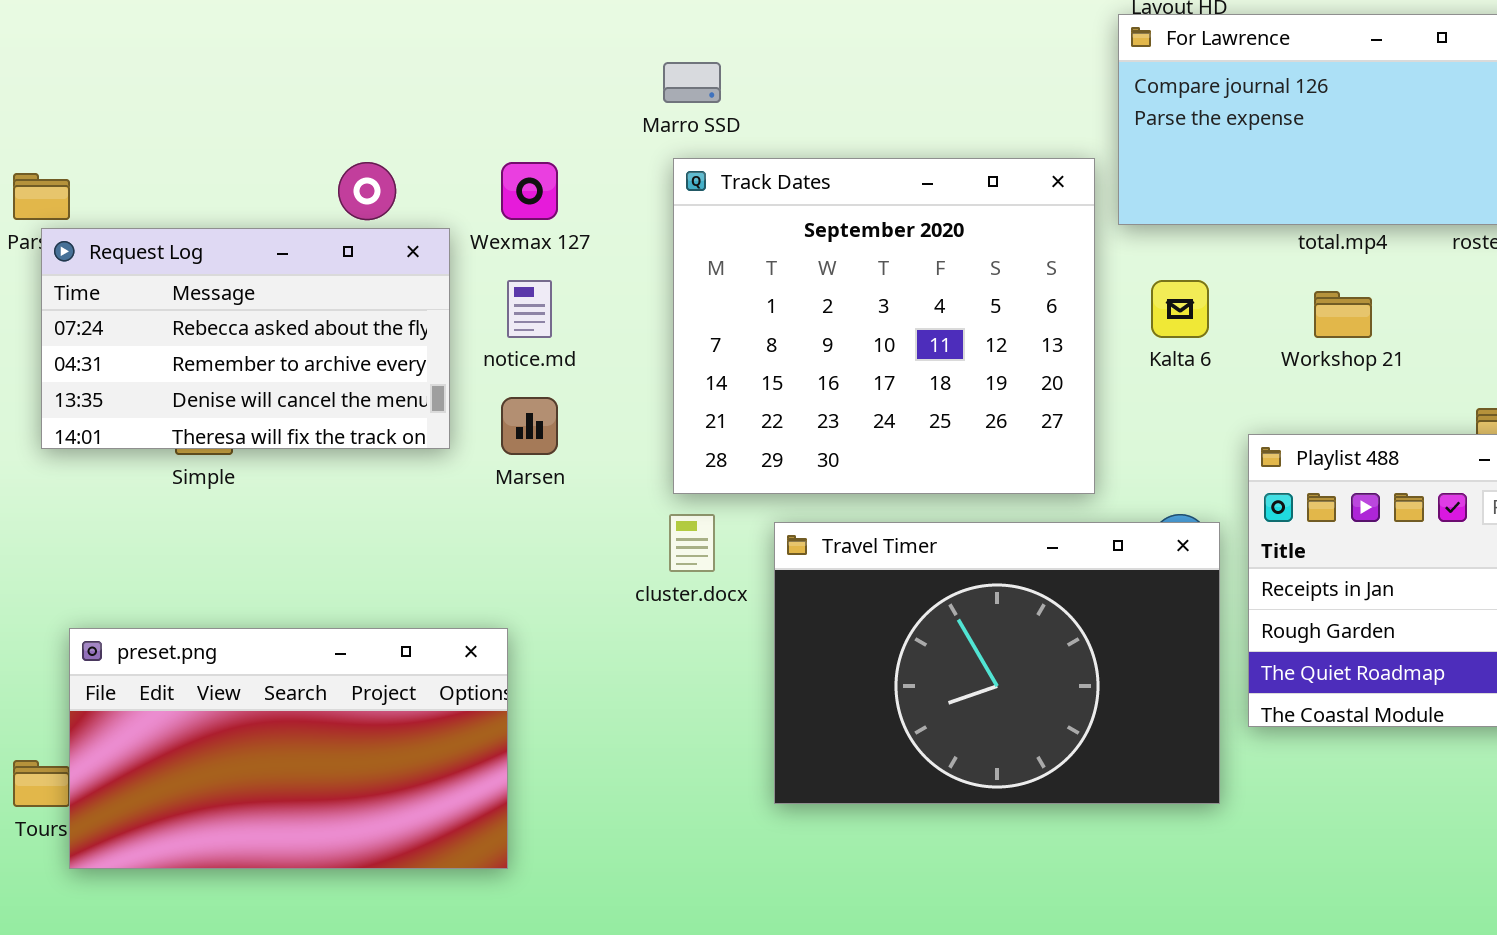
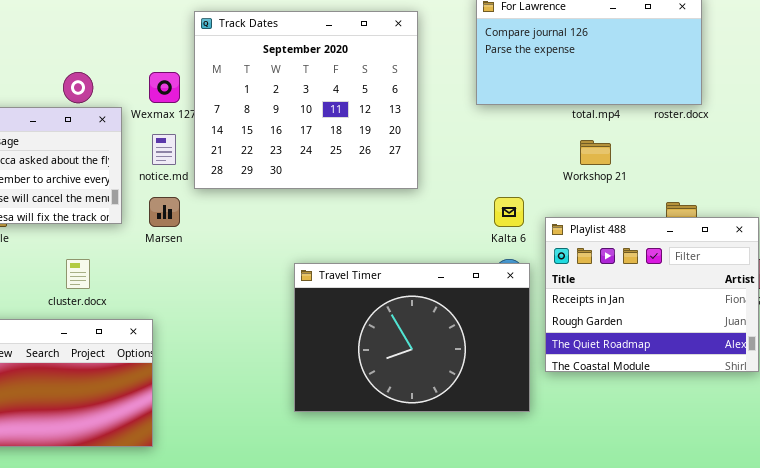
Track Dates: [673,158,1095,494] -> [194,11,418,189], moved
Kalta 6: [1151,280,1209,338] -> [494,197,524,227], moved
cluster.docx: [669,514,715,572] -> [66,259,90,289], moved

